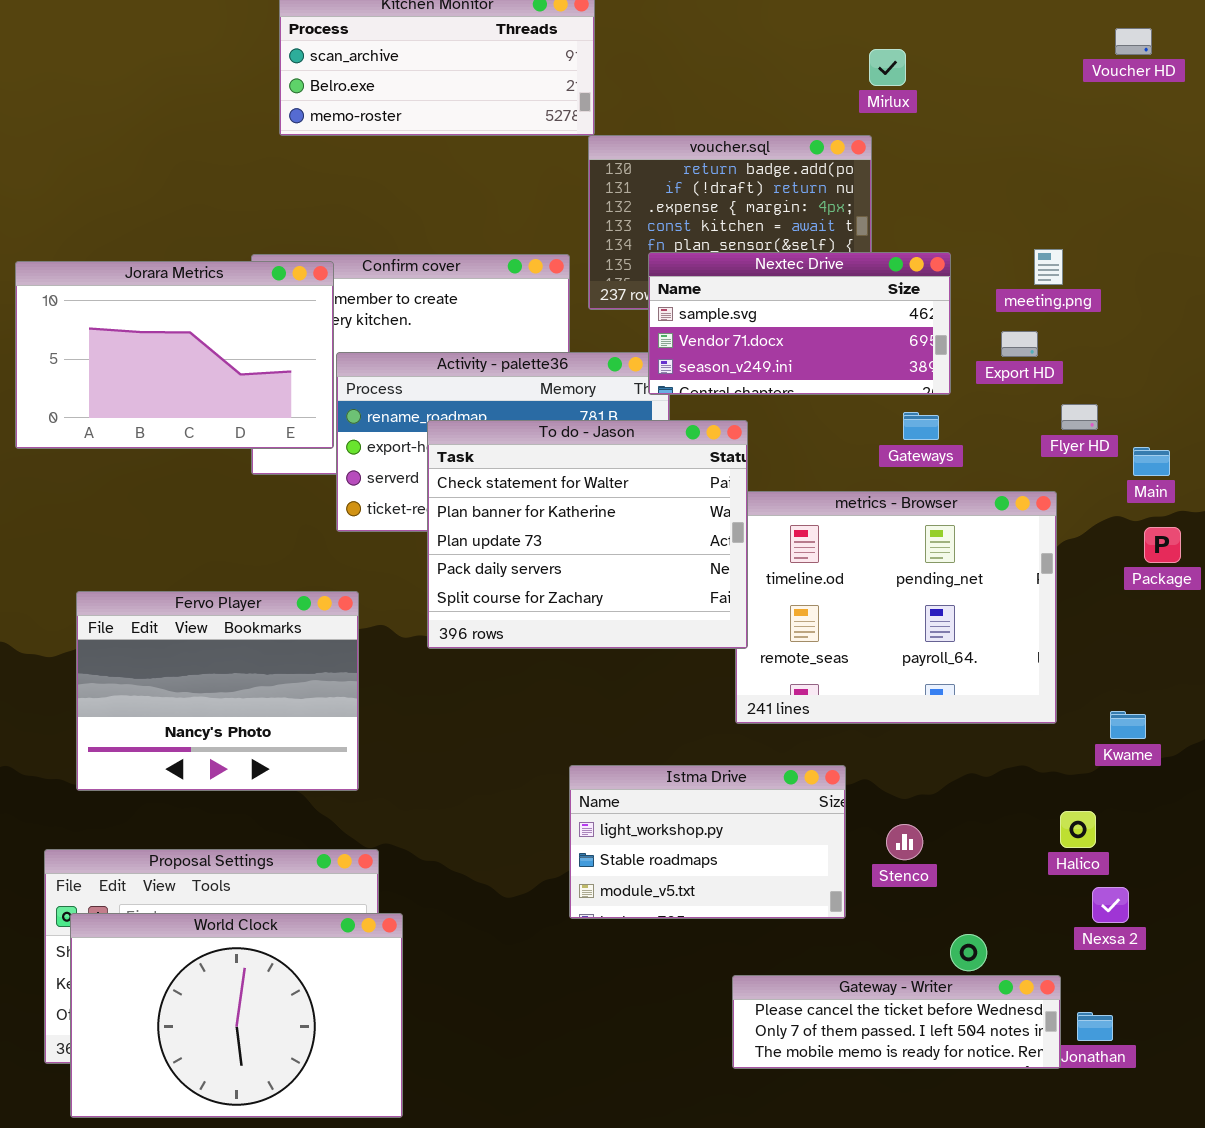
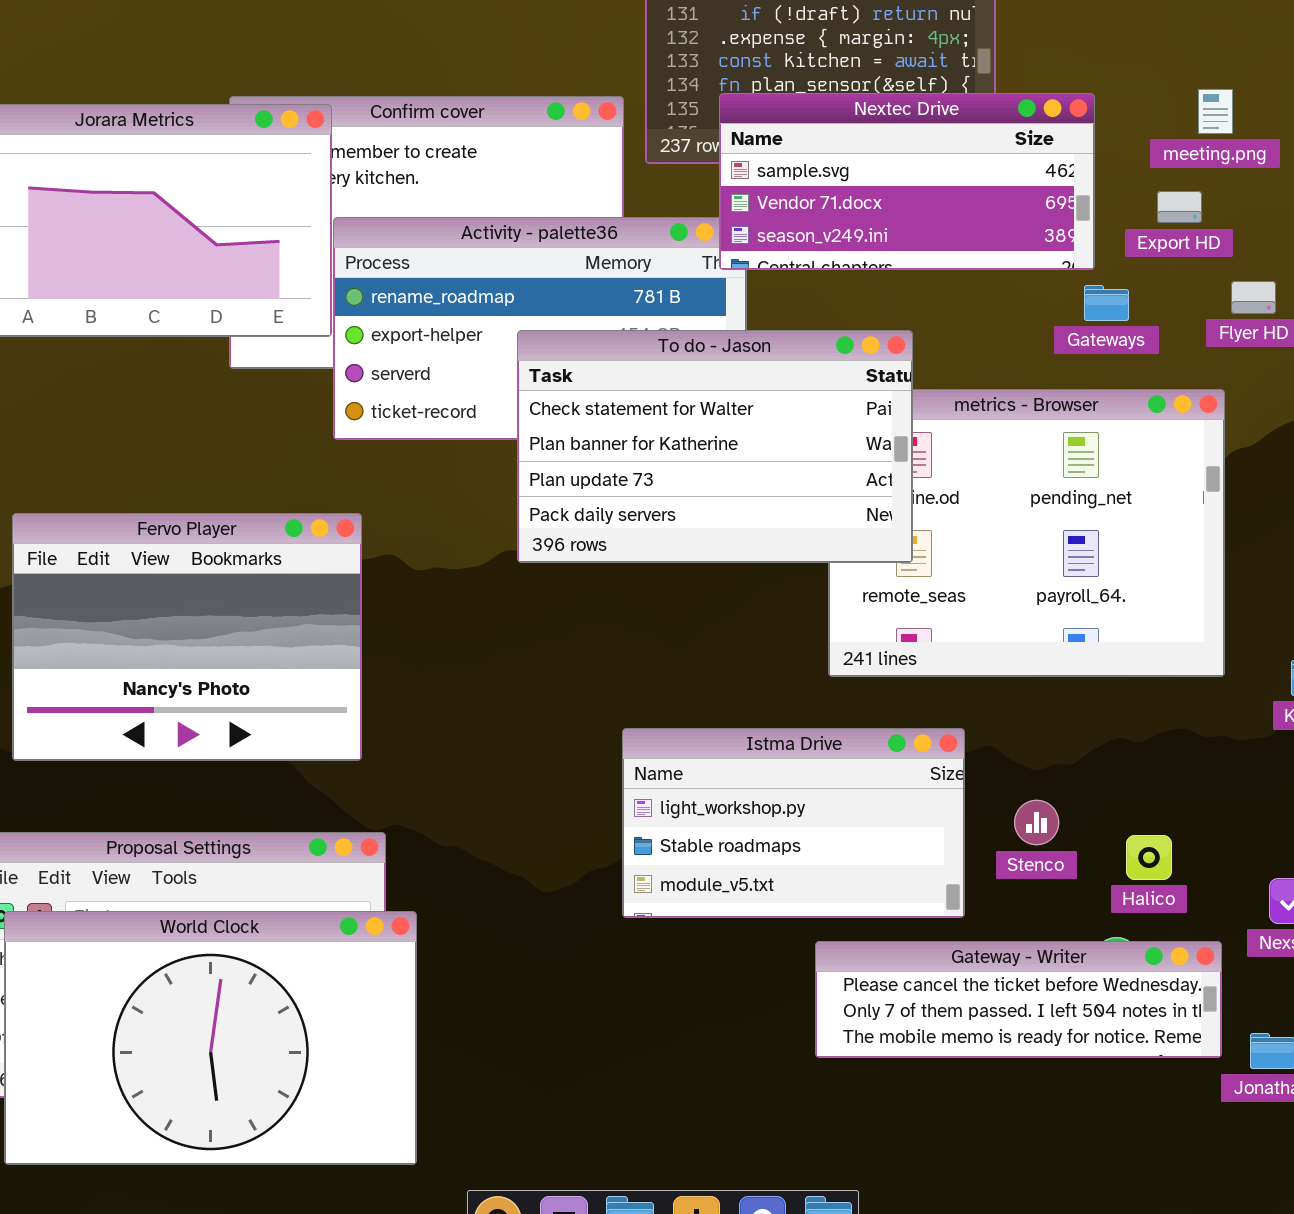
Gateways: [903,412,939,440] -> [1084,285,1129,321], moved
To do - Jason: [427,420,748,649] -> [517,330,913,563], moved, resized
Halico: [1060,811,1096,848] -> [1126,835,1172,880], moved
Gateway - Writer: [732,975,1061,1069] -> [815,941,1222,1058], moved

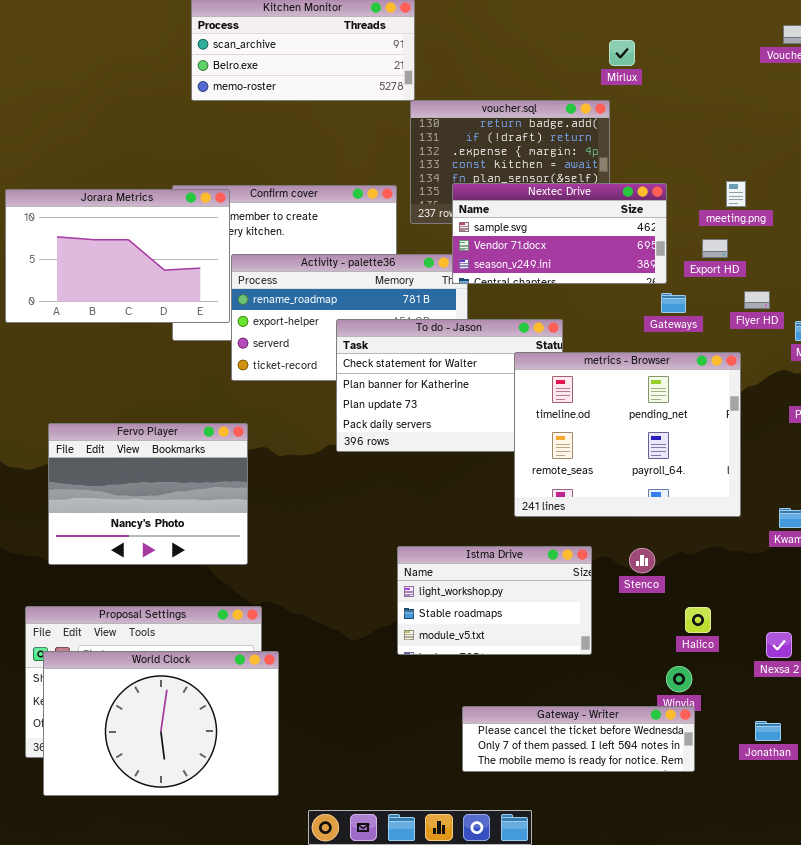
metrics - Browser: [828,389,1225,677] -> [514,352,741,517], raised
Stenco: [1014,800,1059,845] -> [629,548,655,573], moved
Gateway - Writer: [815,941,1222,1058] -> [462,706,695,772], moved

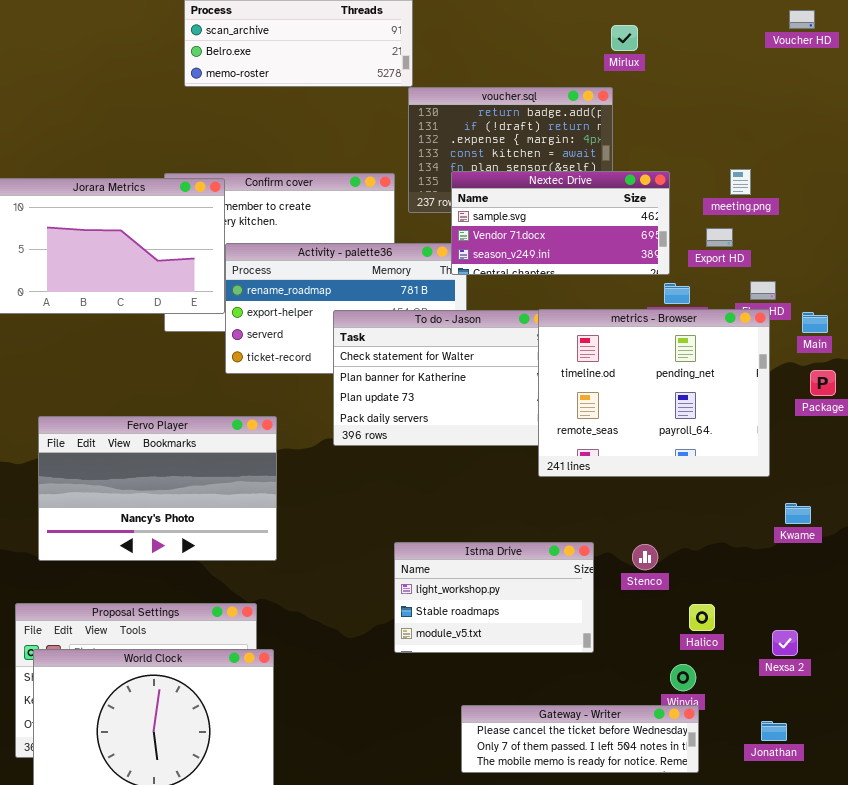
metrics - Browser: [514,352,741,517] -> [538,309,770,477], moved
Fervo Player: [48,423,248,565] -> [38,416,277,561], resized

